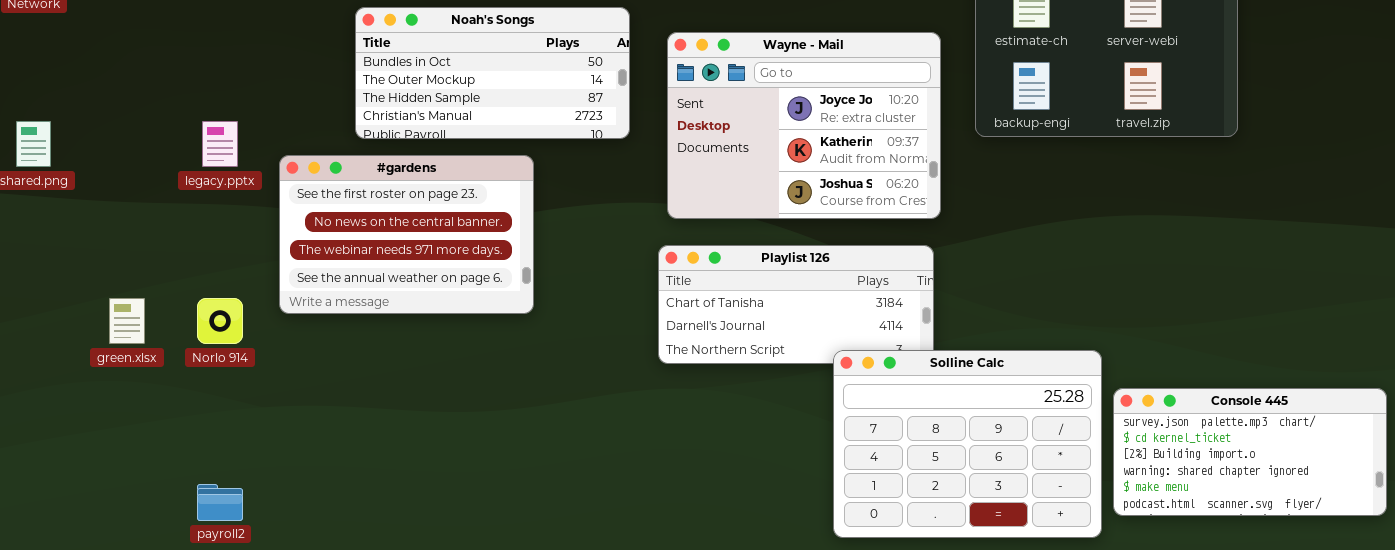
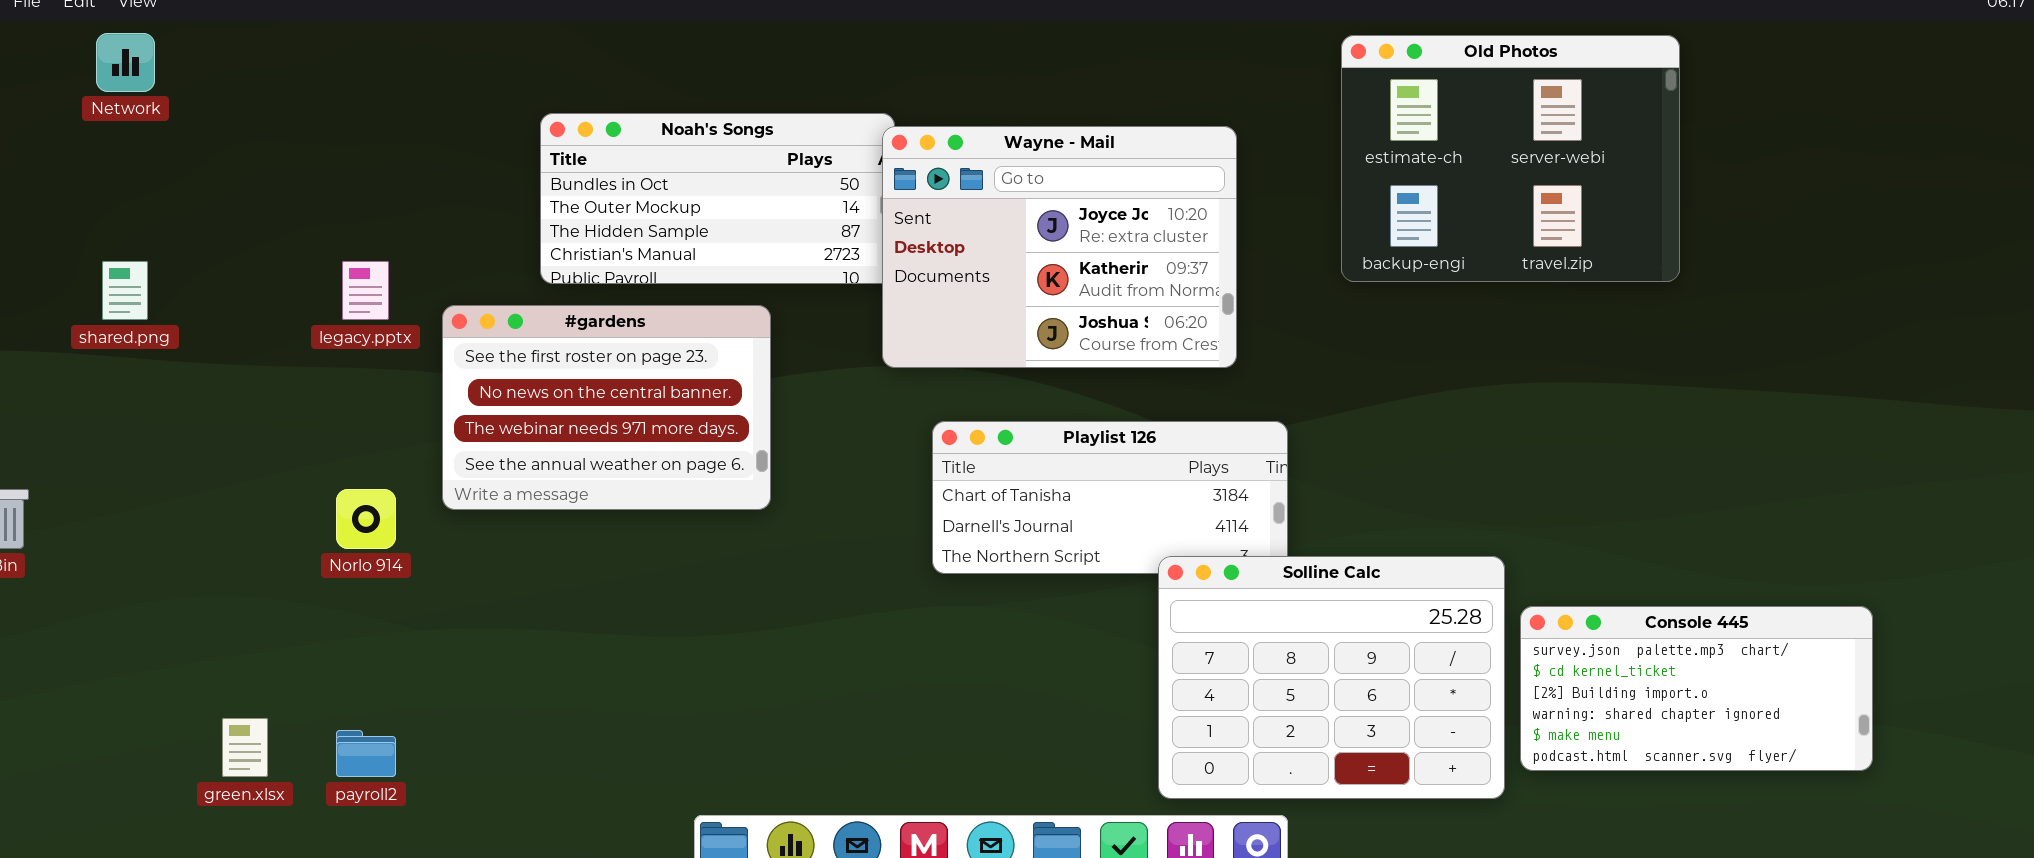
Wayne - Mail: [667,32,941,219] -> [882,126,1237,368], moved
green.xlsx: [109,298,145,344] -> [222,718,268,777], moved

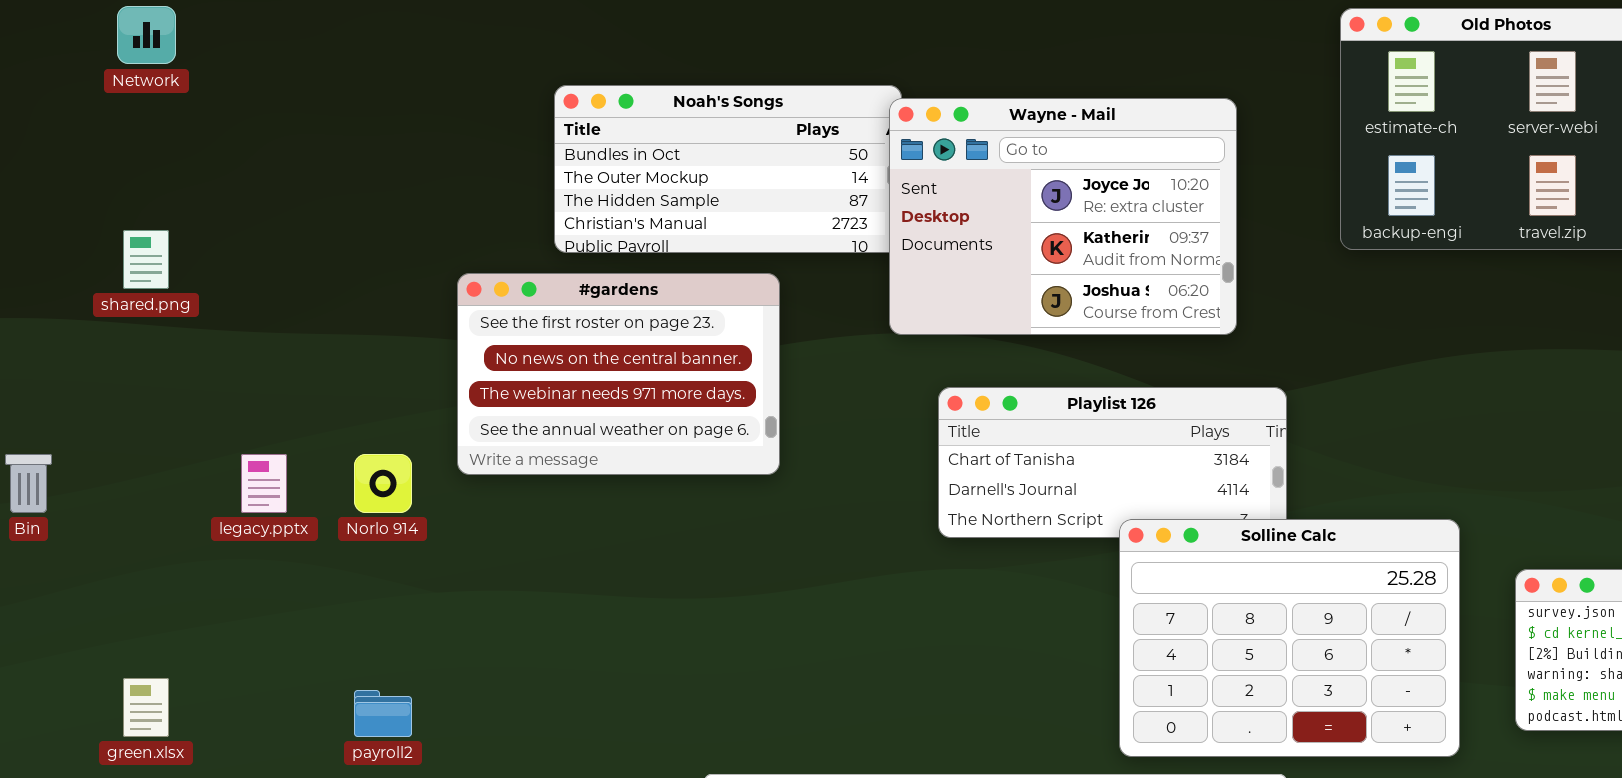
legacy.pptx: [342,261,389,320] -> [241,454,287,513], moved
Solline Calc: [1158,556,1505,799] -> [1119,519,1460,757], moved
green.xlsx: [222,718,268,777] -> [123,678,169,737], moved

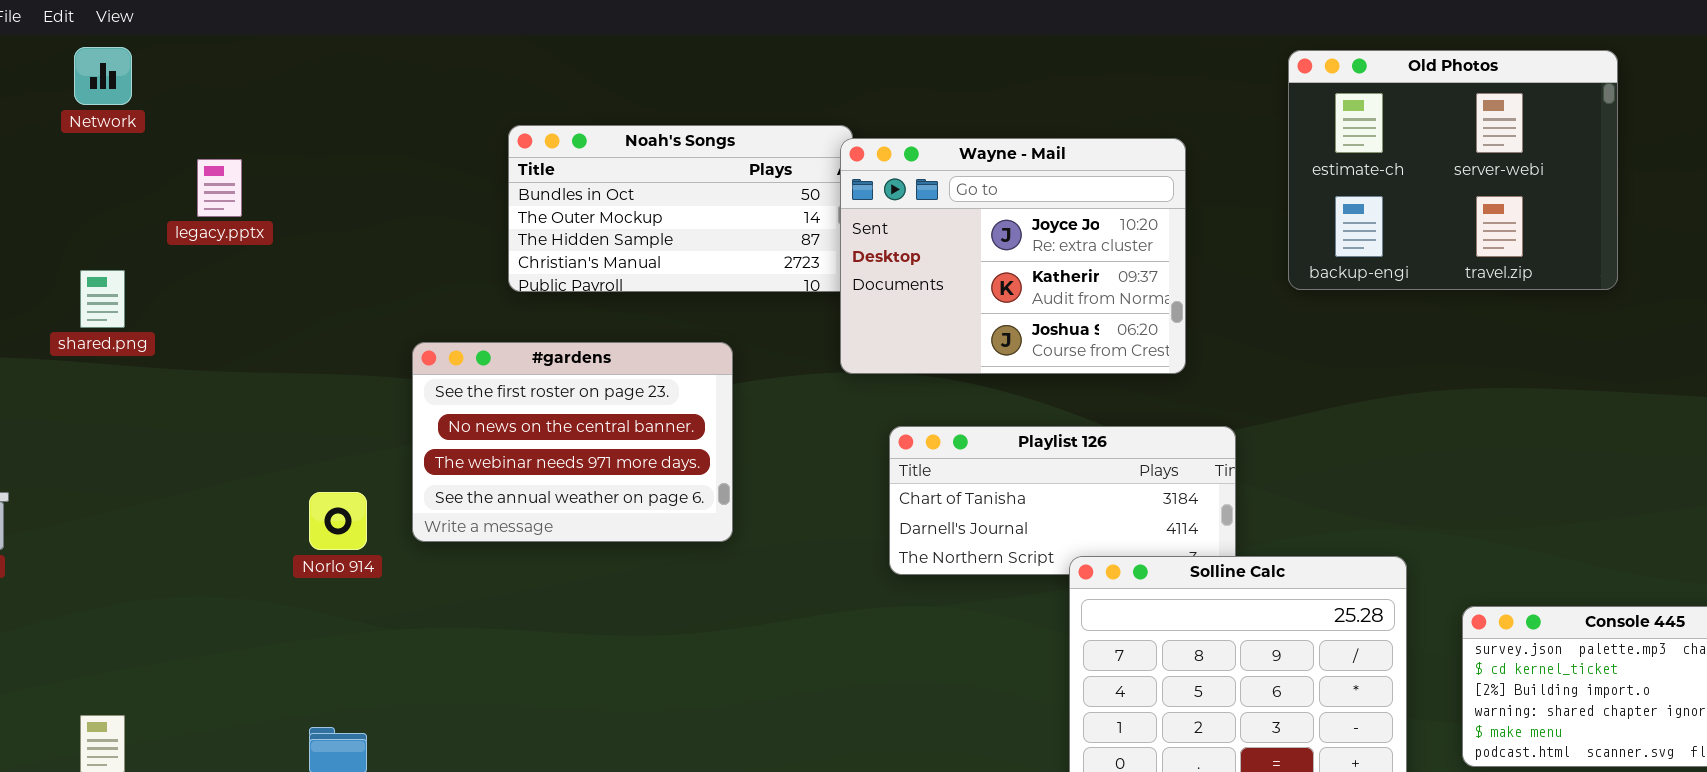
#gardens: [457,273,780,475] -> [412,342,733,542], moved
legacy.pptx: [241,454,287,513] -> [197,159,242,217], moved

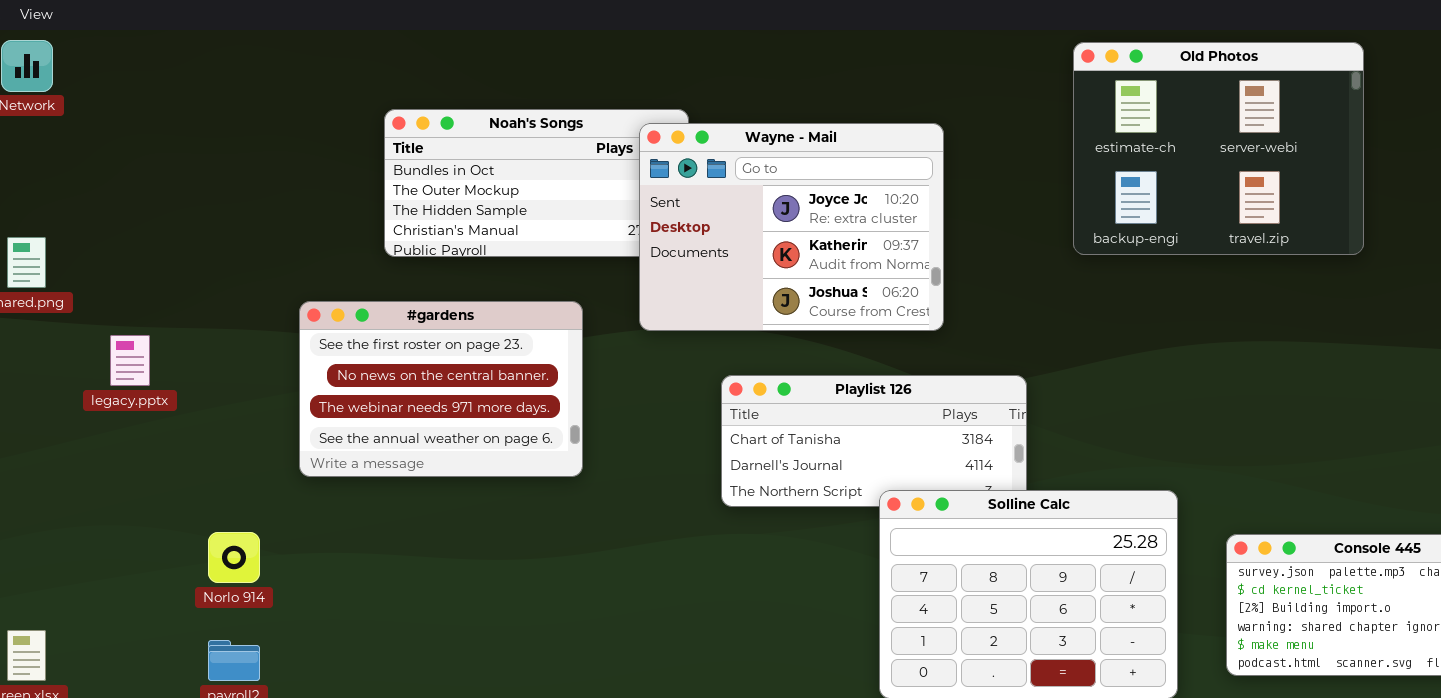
Wayne - Mail: [840,138,1186,374] -> [639,123,944,331], moved
legacy.pptx: [197,159,242,217] -> [110,335,150,386], moved
Norlo 914: [309,492,367,550] -> [208,532,260,583], moved

